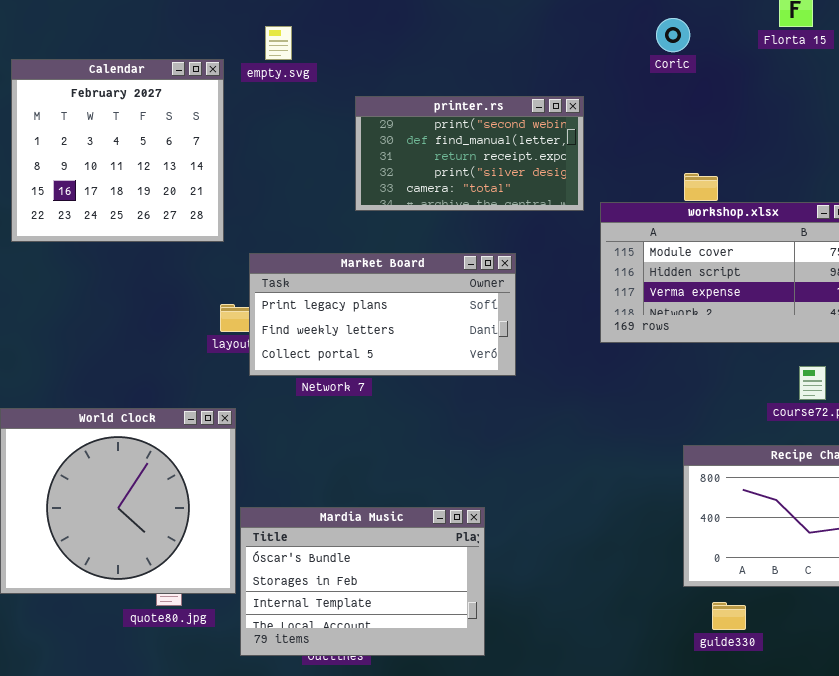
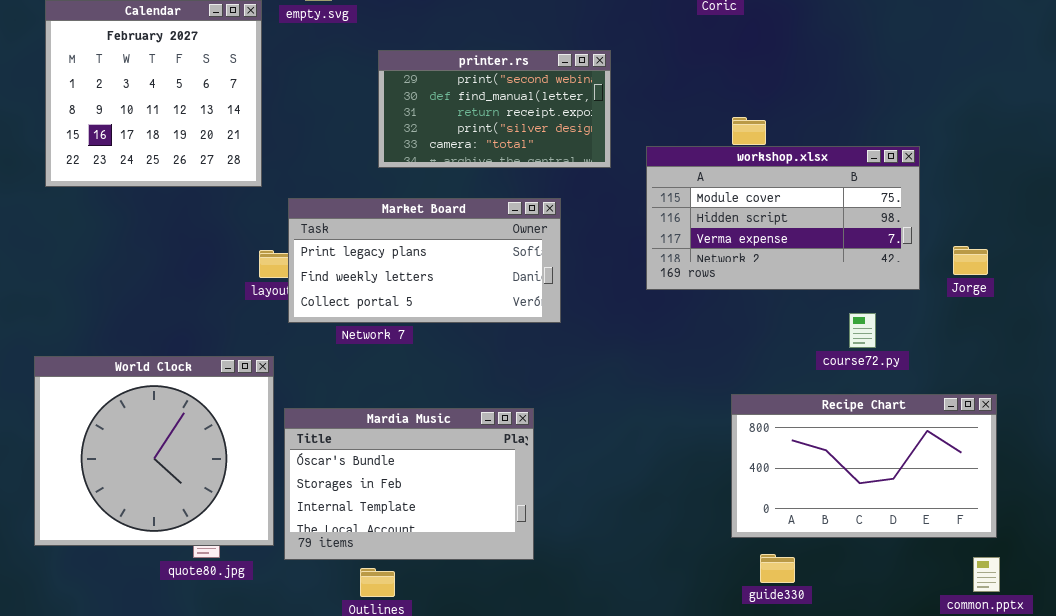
printer.rs: [355,96,584,211] -> [378,50,611,168], moved
Mardia Music: [240,507,485,656] -> [284,408,534,560], moved

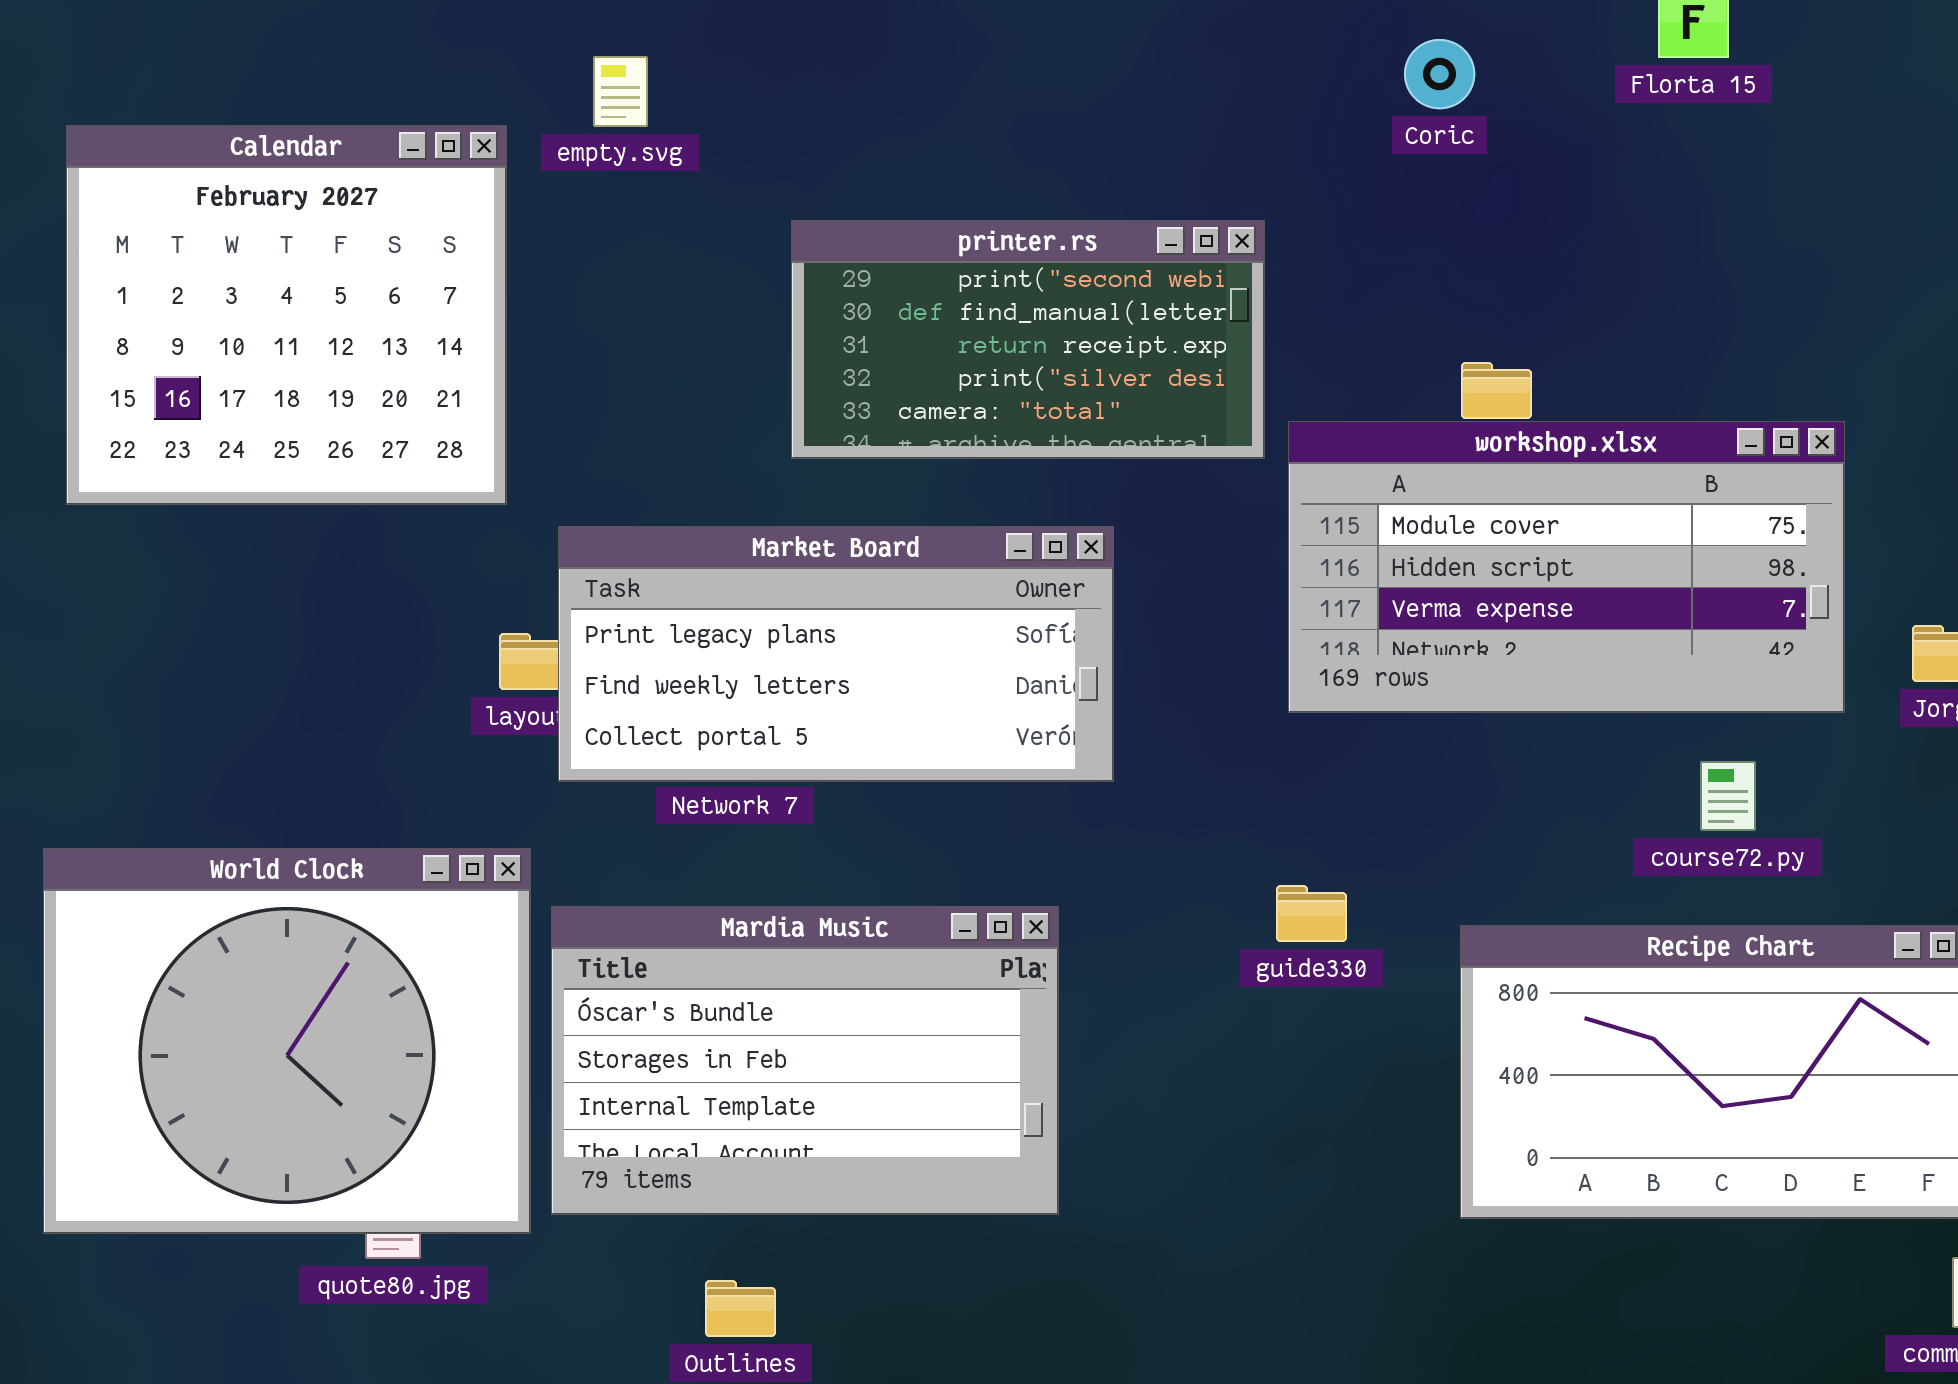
printer.rs: [378,50,611,168] -> [791,220,1265,459], moved
Mardia Music: [284,408,534,560] -> [551,906,1059,1215], moved
guide330: [760,554,795,583] -> [1276,885,1347,942], moved

